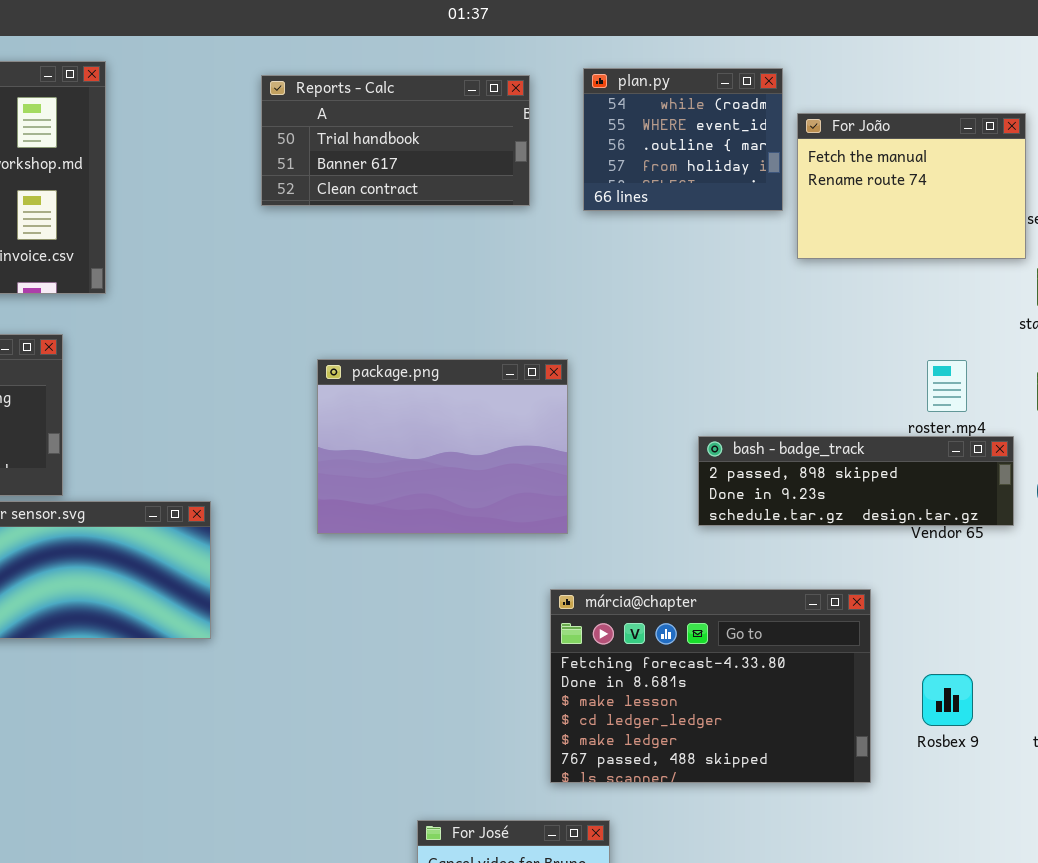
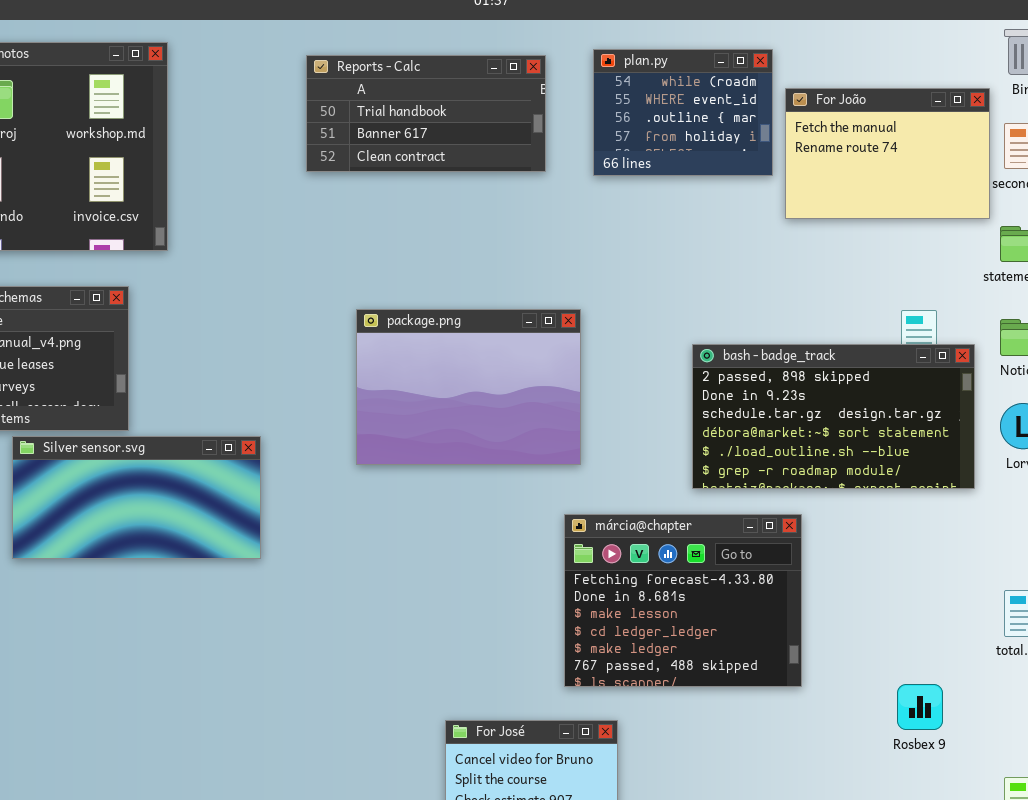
bash - badge_track: [698,436,1014,526] -> [692,344,975,489], moved, resized
márcia@chapter: [550,589,871,783] -> [564,514,802,687], resized
Rosbex 9: [922,674,973,726] -> [897,684,943,730], moved

